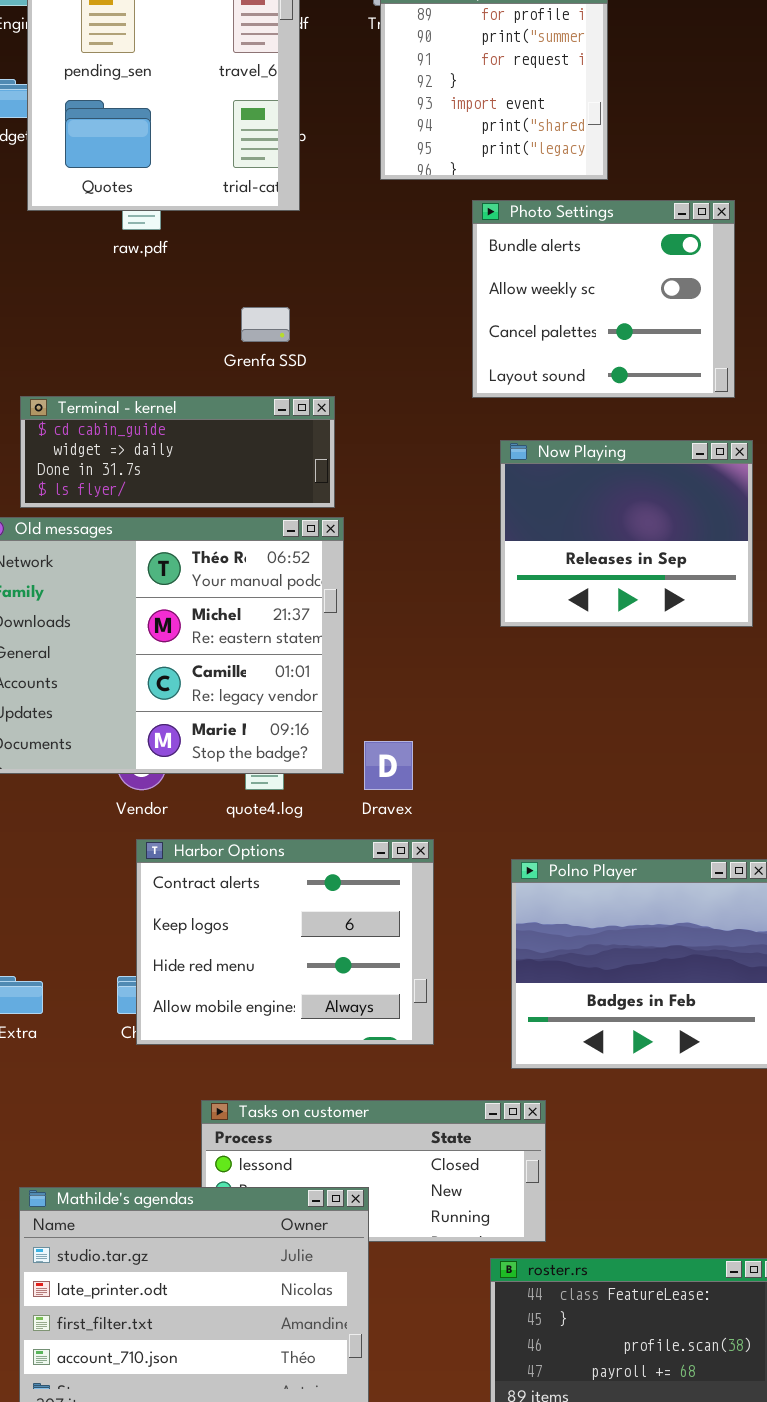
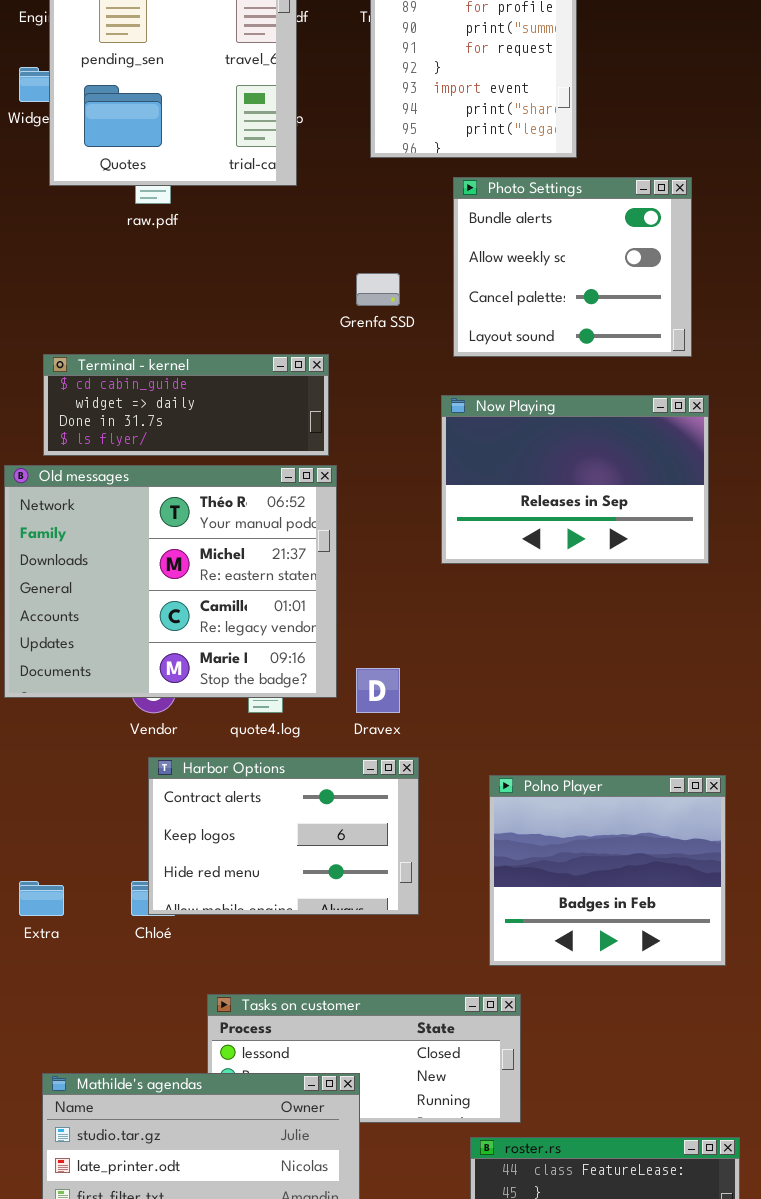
Grenfa SSD: [241,307,290,342] -> [356,273,400,306], moved
Now Playing: [500,440,753,627] -> [441,395,709,564], resized
Harbor Options: [136,839,434,1045] -> [148,757,419,915], resized

